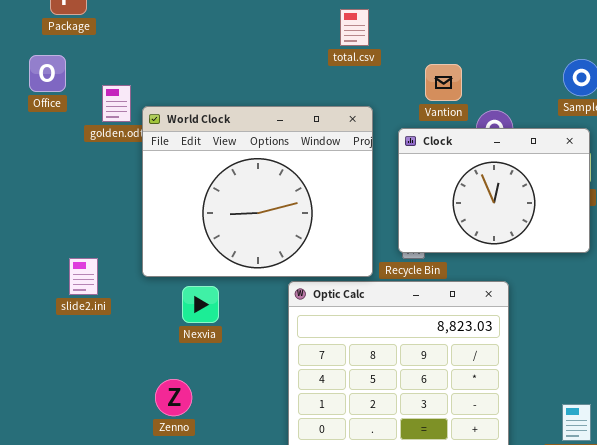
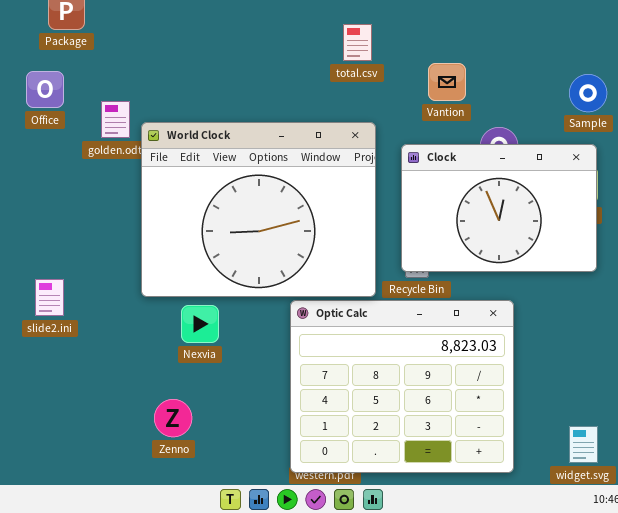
Vantion: [425,64,462,101] -> [428,63,466,101], moved
slide2.ini: [69,258,98,295] -> [35,279,64,316], moved

